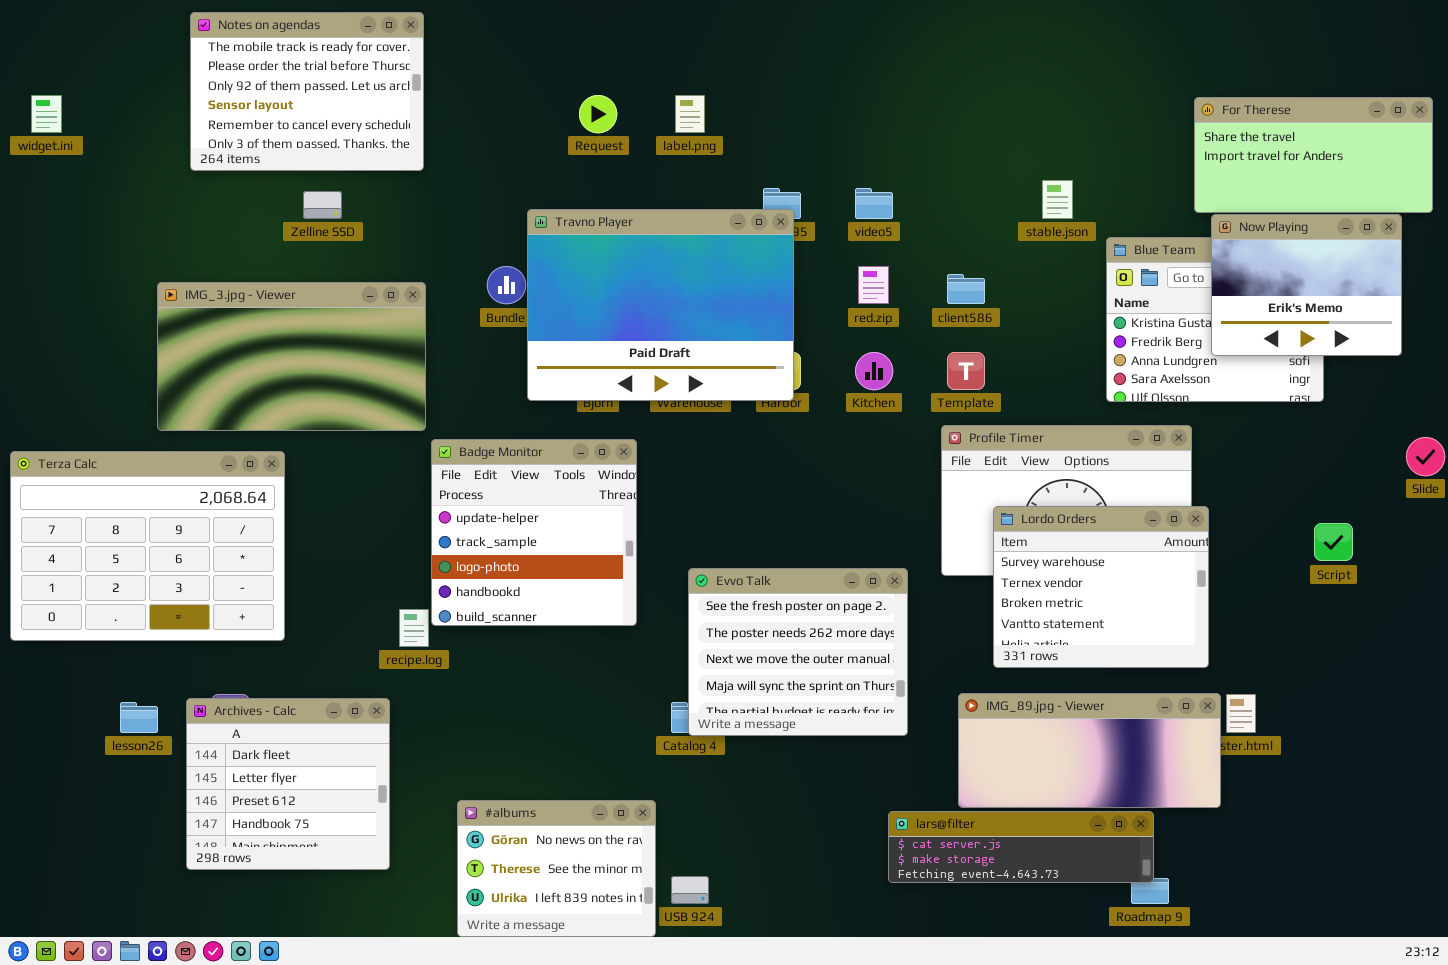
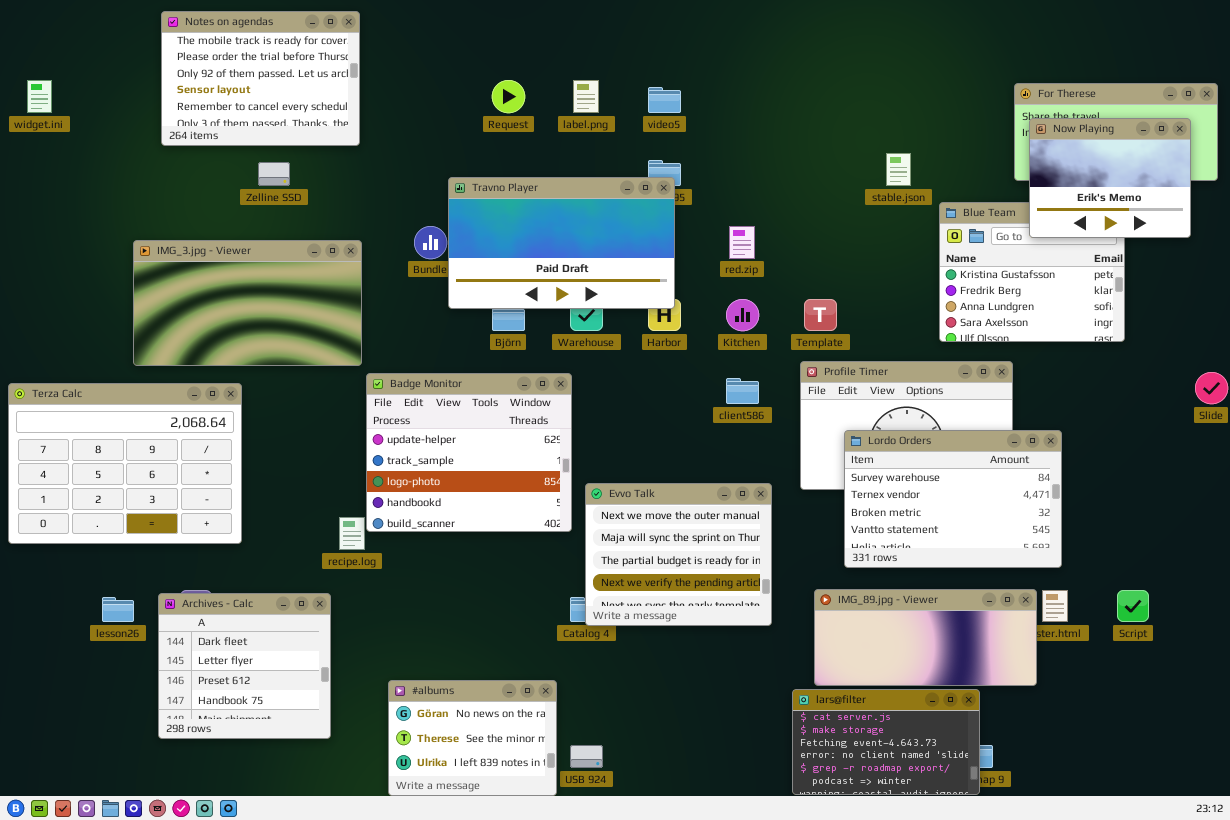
video5: [855,188,893,219] -> [648,87,681,113], moved
Travno Player: [527,209,794,401] -> [448,177,675,309], resized
Now Playing: [1211,214,1402,356] -> [1029,118,1191,238], moved
client586: [947,274,985,304] -> [726,378,759,404], moved
Badge Monitor: [431,439,637,626] -> [366,373,572,532], resized
Lordo Orders: [993,506,1209,668] -> [844,430,1062,568], resized
Script: [1314,523,1353,561] -> [1117,590,1149,622], moved
Evvo Talk: [688,568,908,736] -> [585,483,772,626], scrolled down 2 rows
lars@filter: [888,811,1154,883] -> [792,689,980,795], resized

